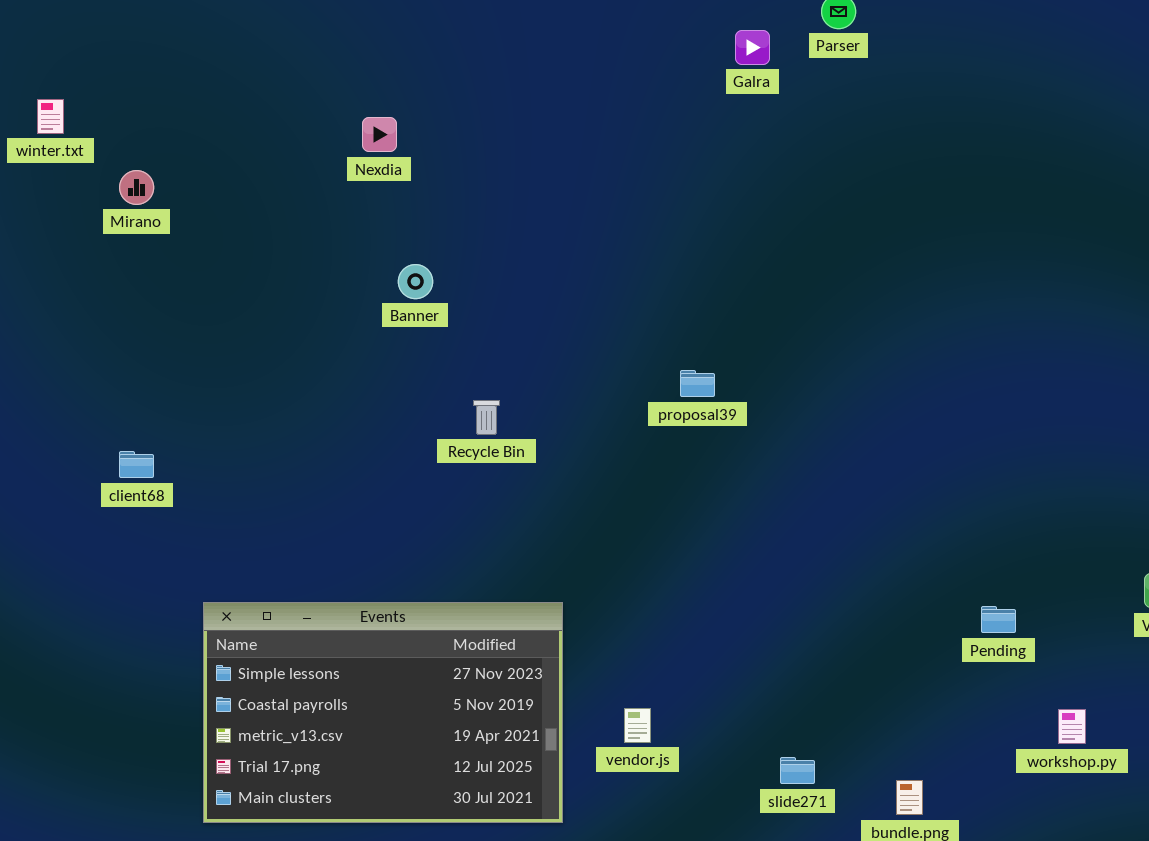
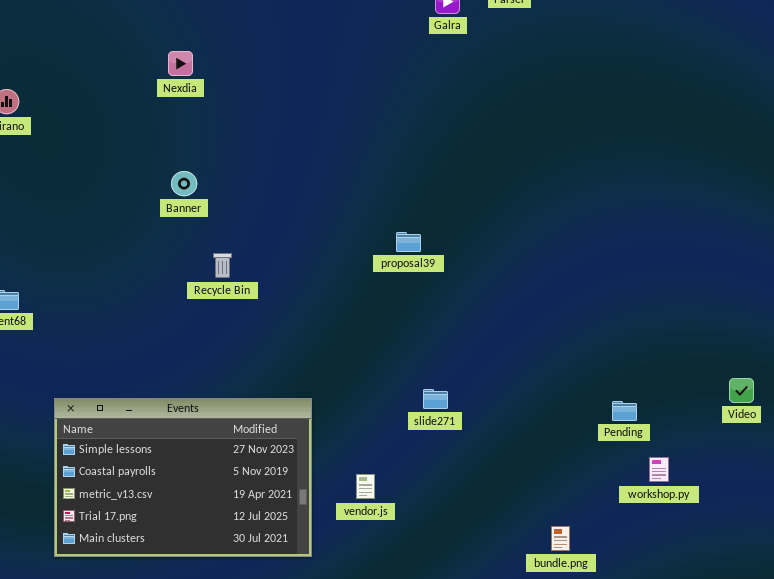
Banner: [398,264,433,299] -> [171,171,197,196], moved
Recycle Bin: [473,400,500,435] -> [213,253,232,278], moved
workshop.py: [1058,709,1086,744] -> [649,457,669,482], moved
slide271: [780,757,815,784] -> [423,389,448,409], moved

